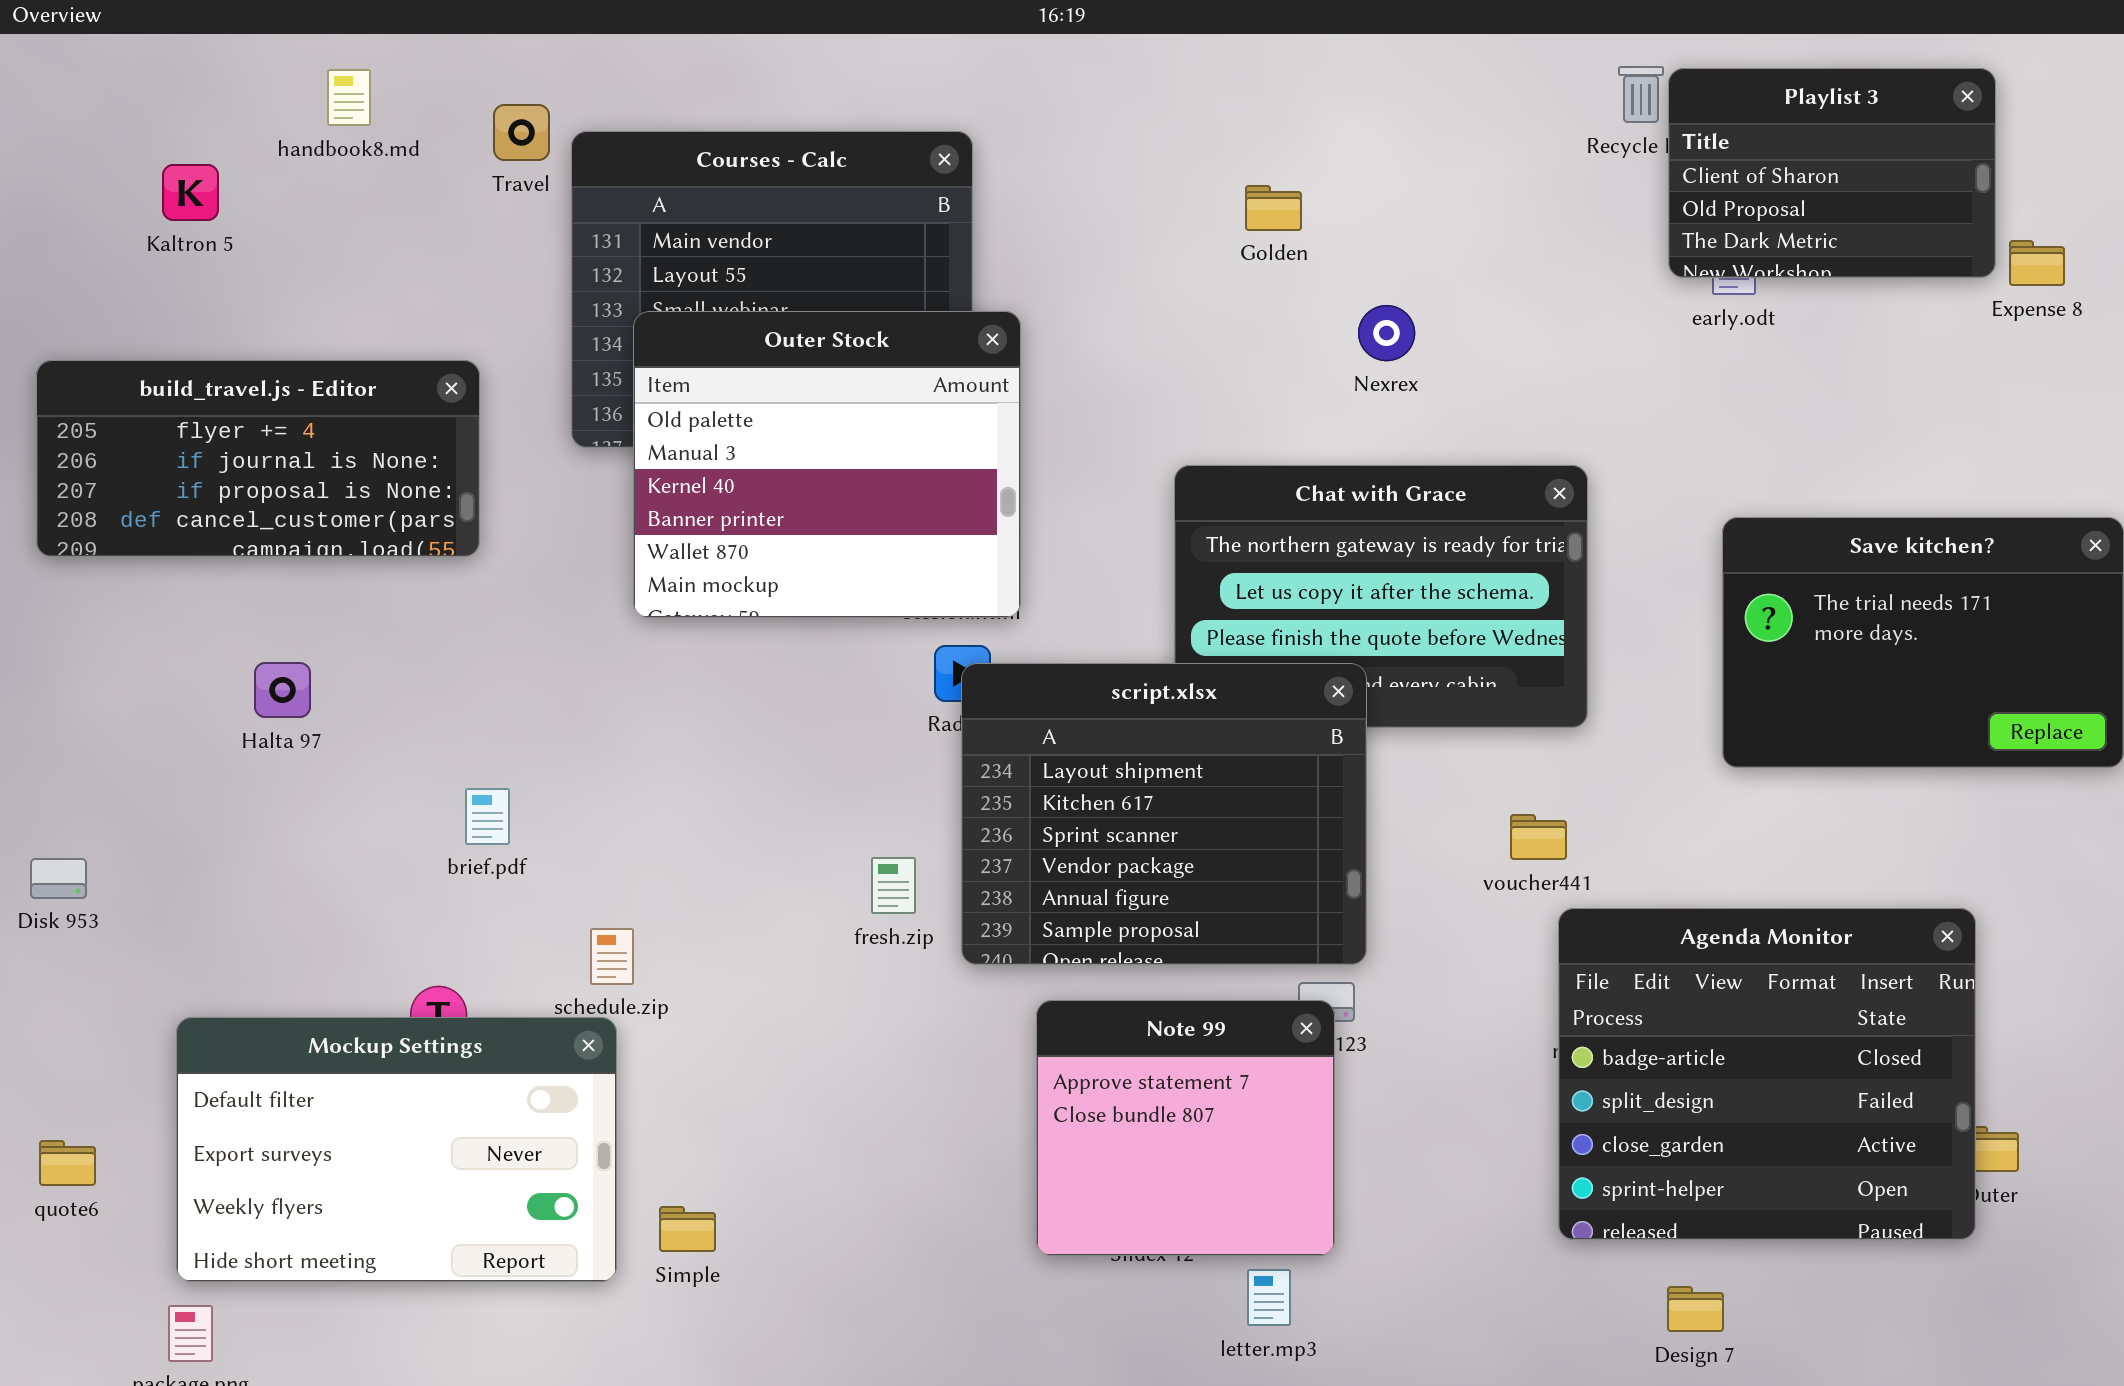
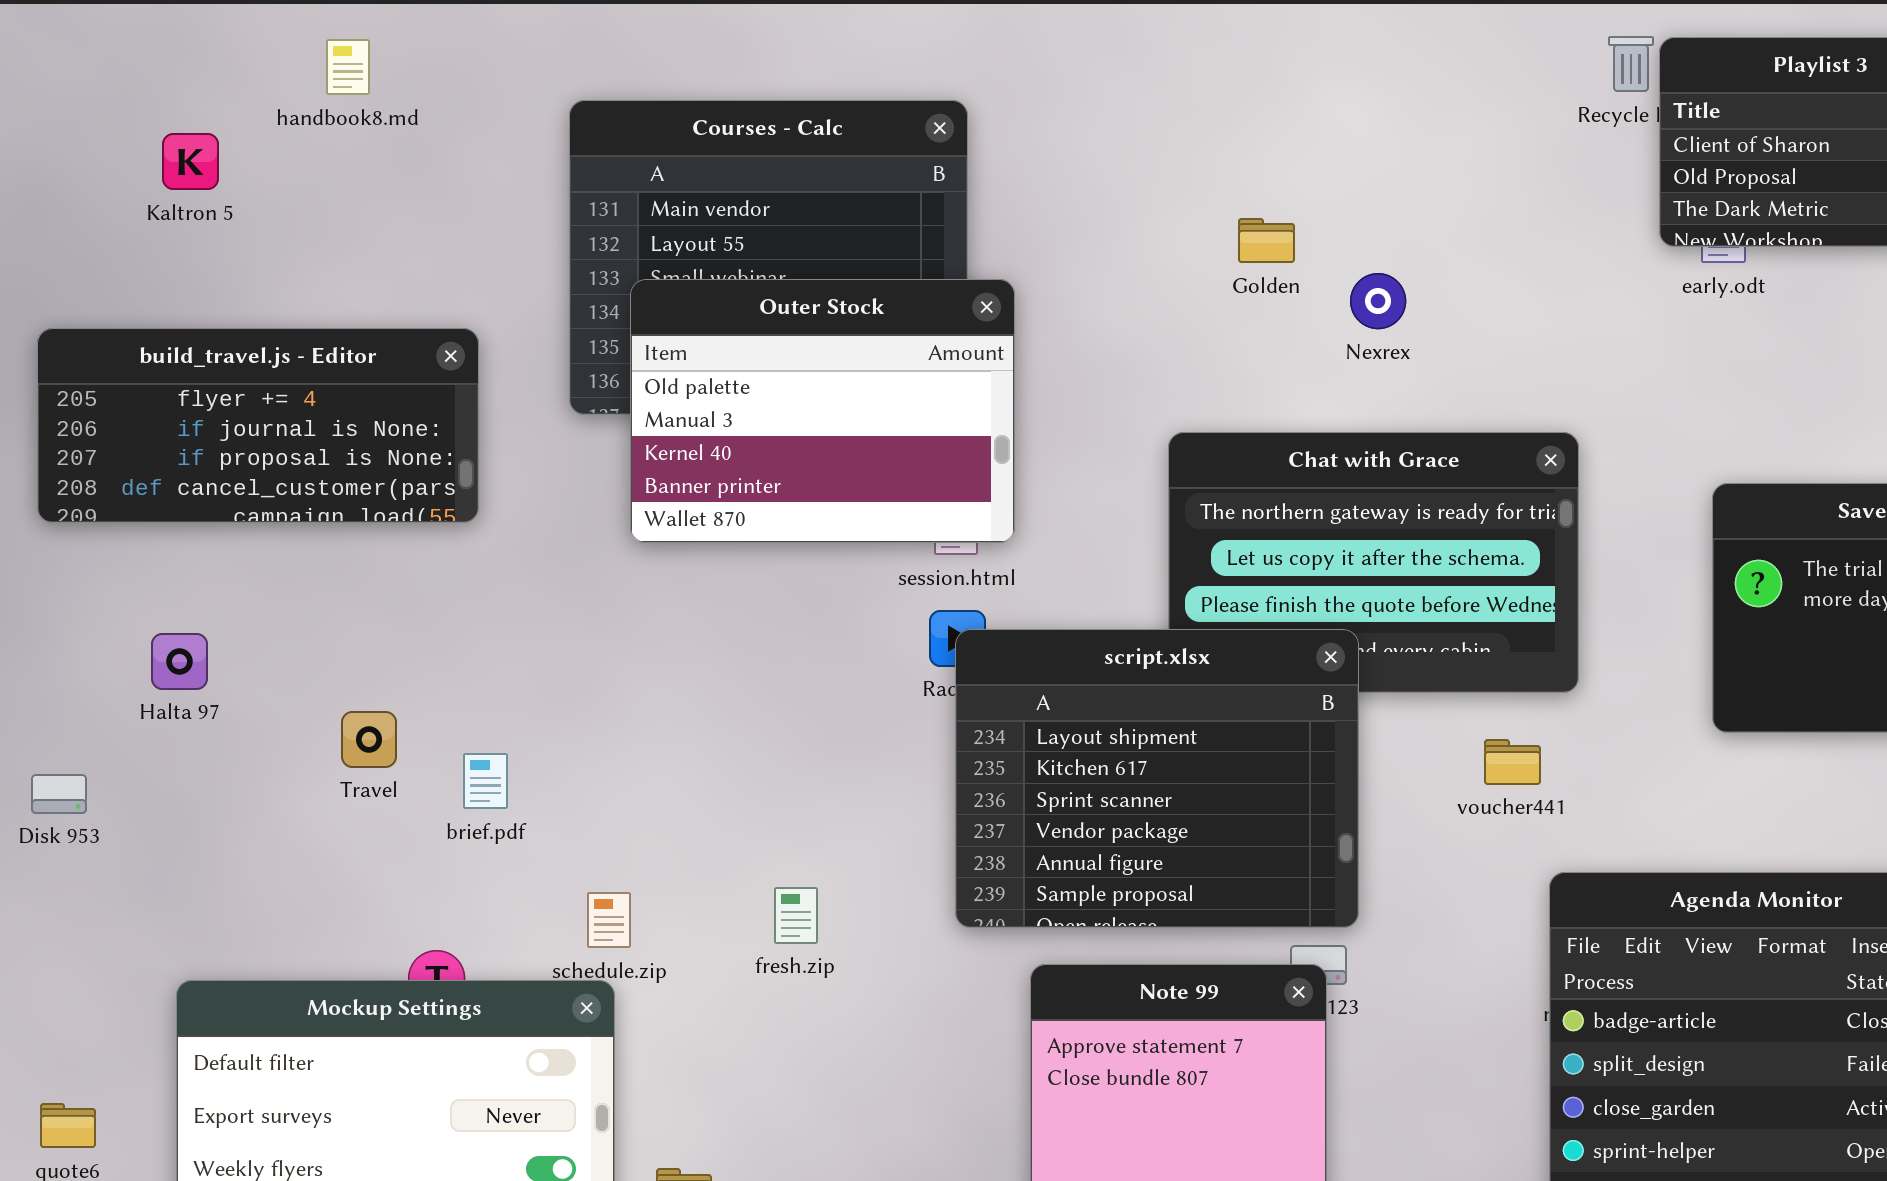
Travel: [493,104,550,161] -> [341,711,397,768], moved
Golden: [1245,185,1302,231] -> [1238,218,1295,263], moved
Outer Stock: [633,311,1021,618] -> [630,279,1015,543], resized
Halta 97: [254,662,311,718] -> [151,633,208,690], moved
voucher441: [1510,814,1567,860] -> [1484,739,1541,785], moved
fresh.zip: [871,857,916,914] -> [774,887,818,944], moved
Disk 953: [30,858,87,899] -> [31,774,87,814], moved

